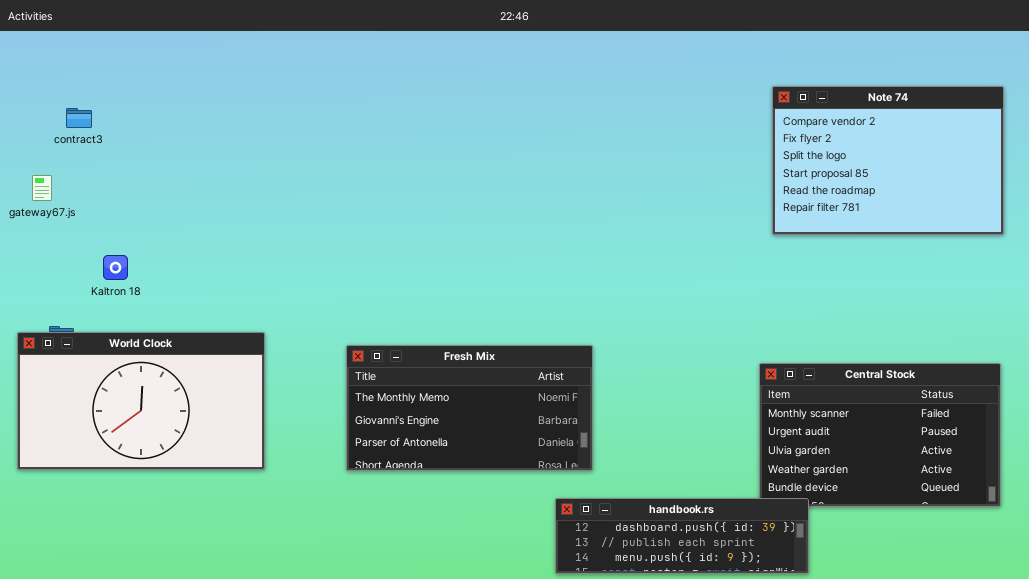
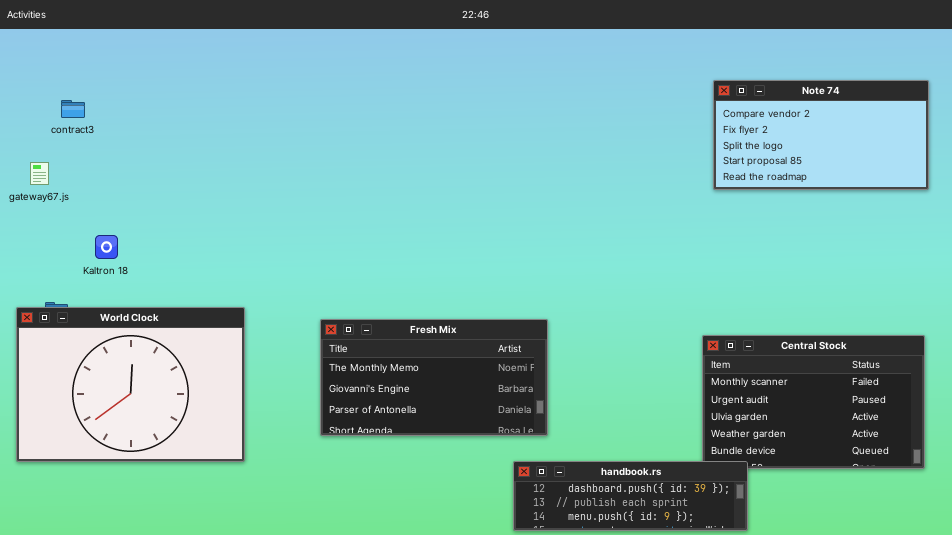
Note 74: [772,86,1004,235] -> [713,80,929,190], resized
World Clock: [17,332,265,470] -> [16,307,245,462], resized

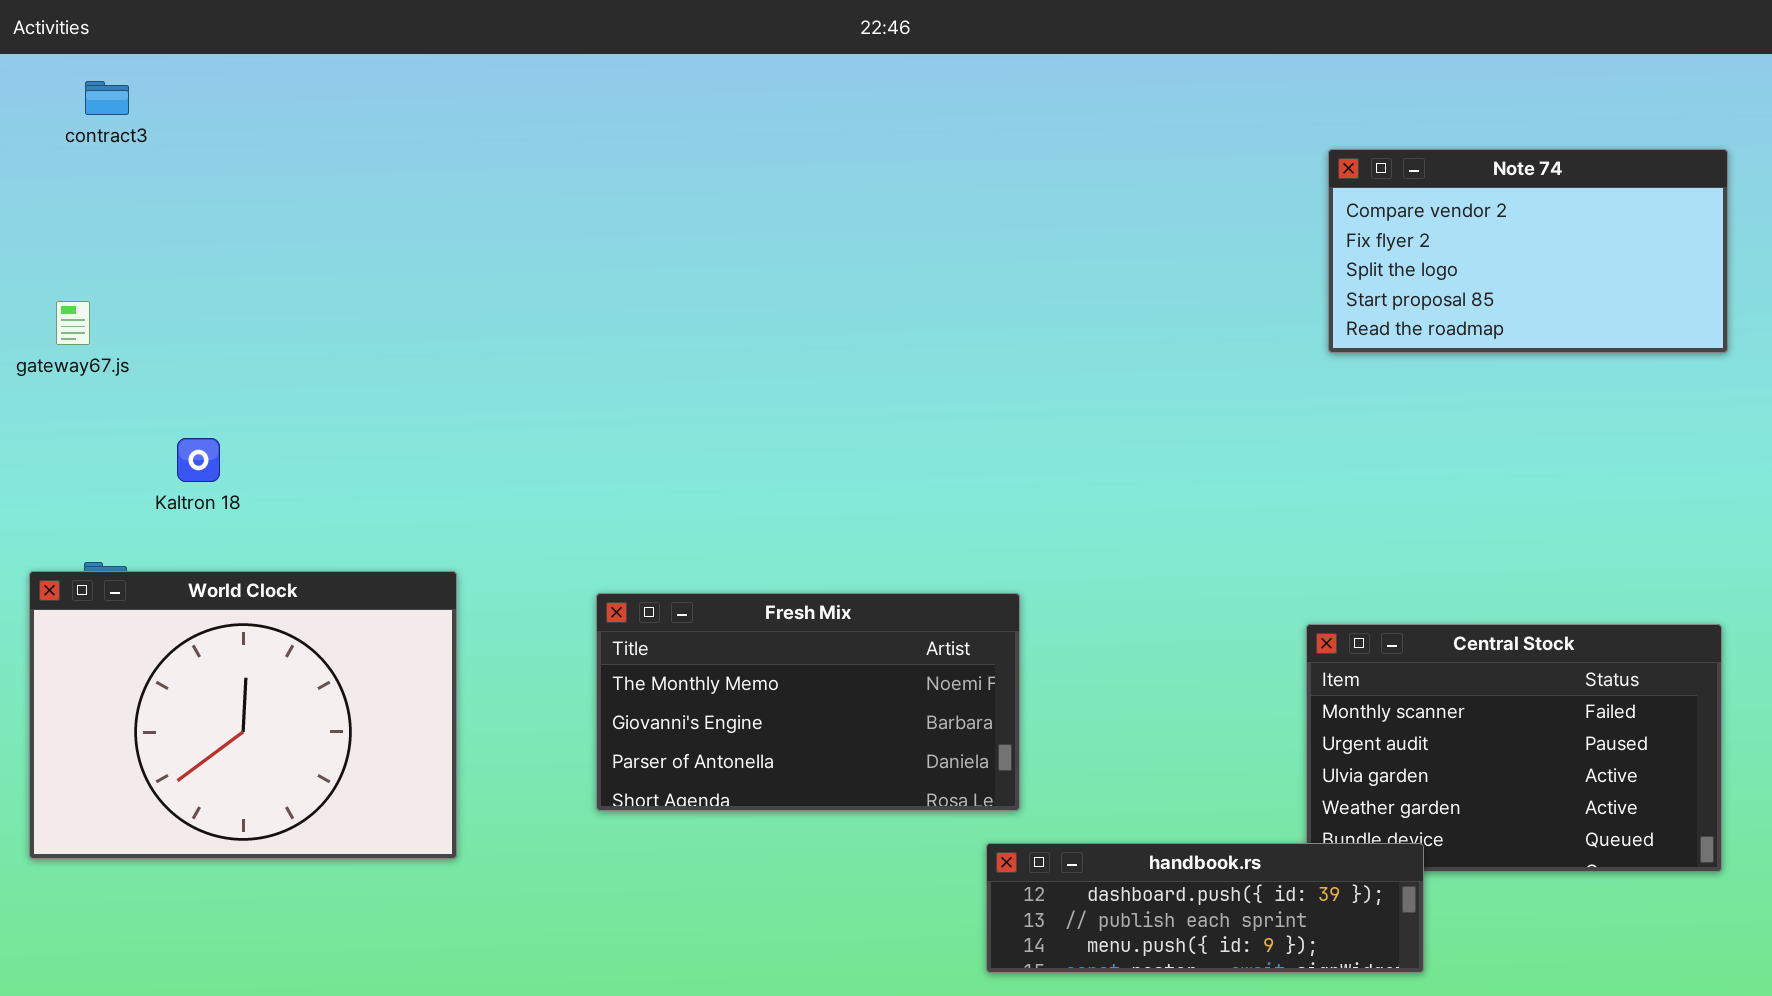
contract3: [61,100,85,118] -> [85,81,129,115], moved
handbook.rs: [513,461,748,531] -> [986,843,1424,973], moved

